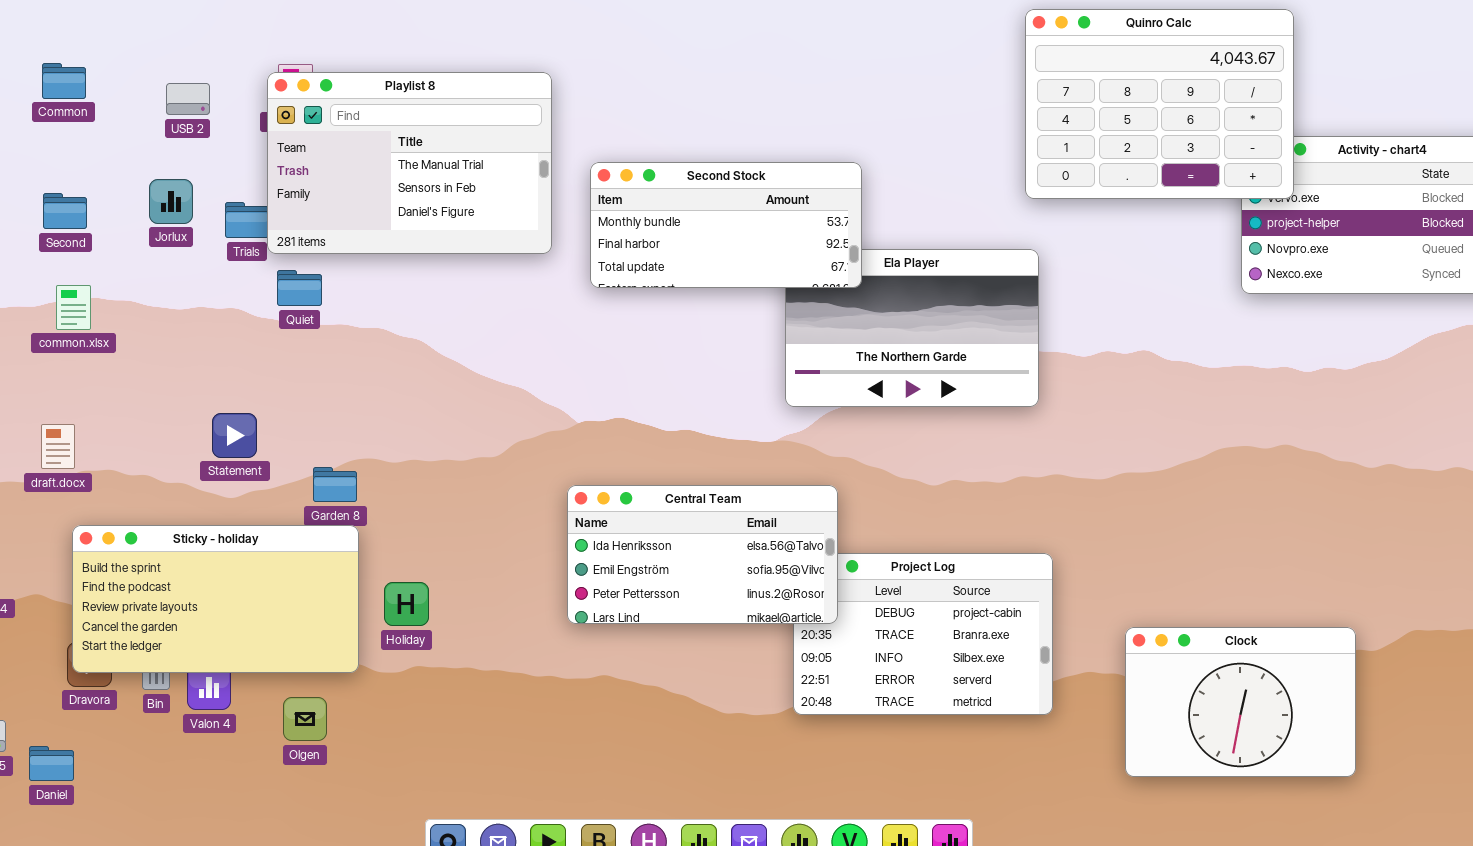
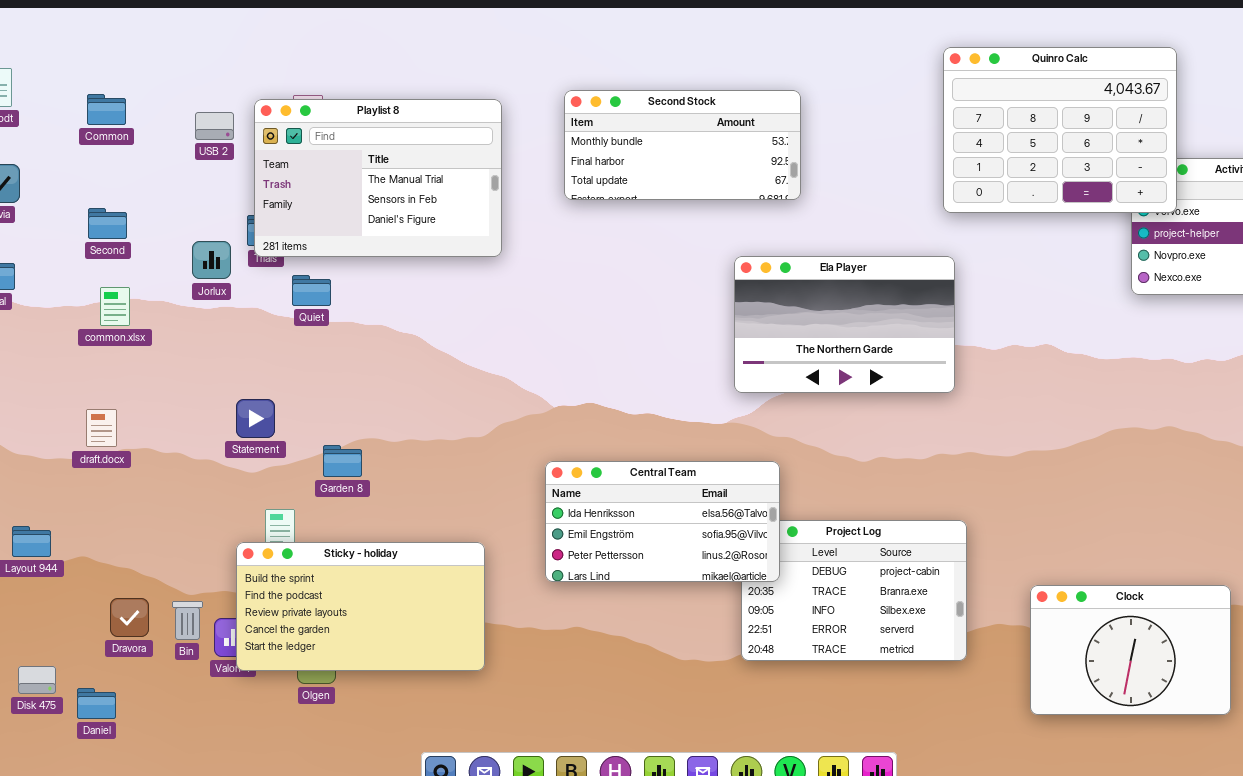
Playlist 8: [267,72,552,254] -> [254,99,502,257], moved
Second Stock: [590,162,862,288] -> [564,90,801,200], moved
Jorlux: [149,179,193,224] -> [192,241,231,279], moved
Sticky - holiday: [72,525,359,673] -> [236,542,485,671], moved

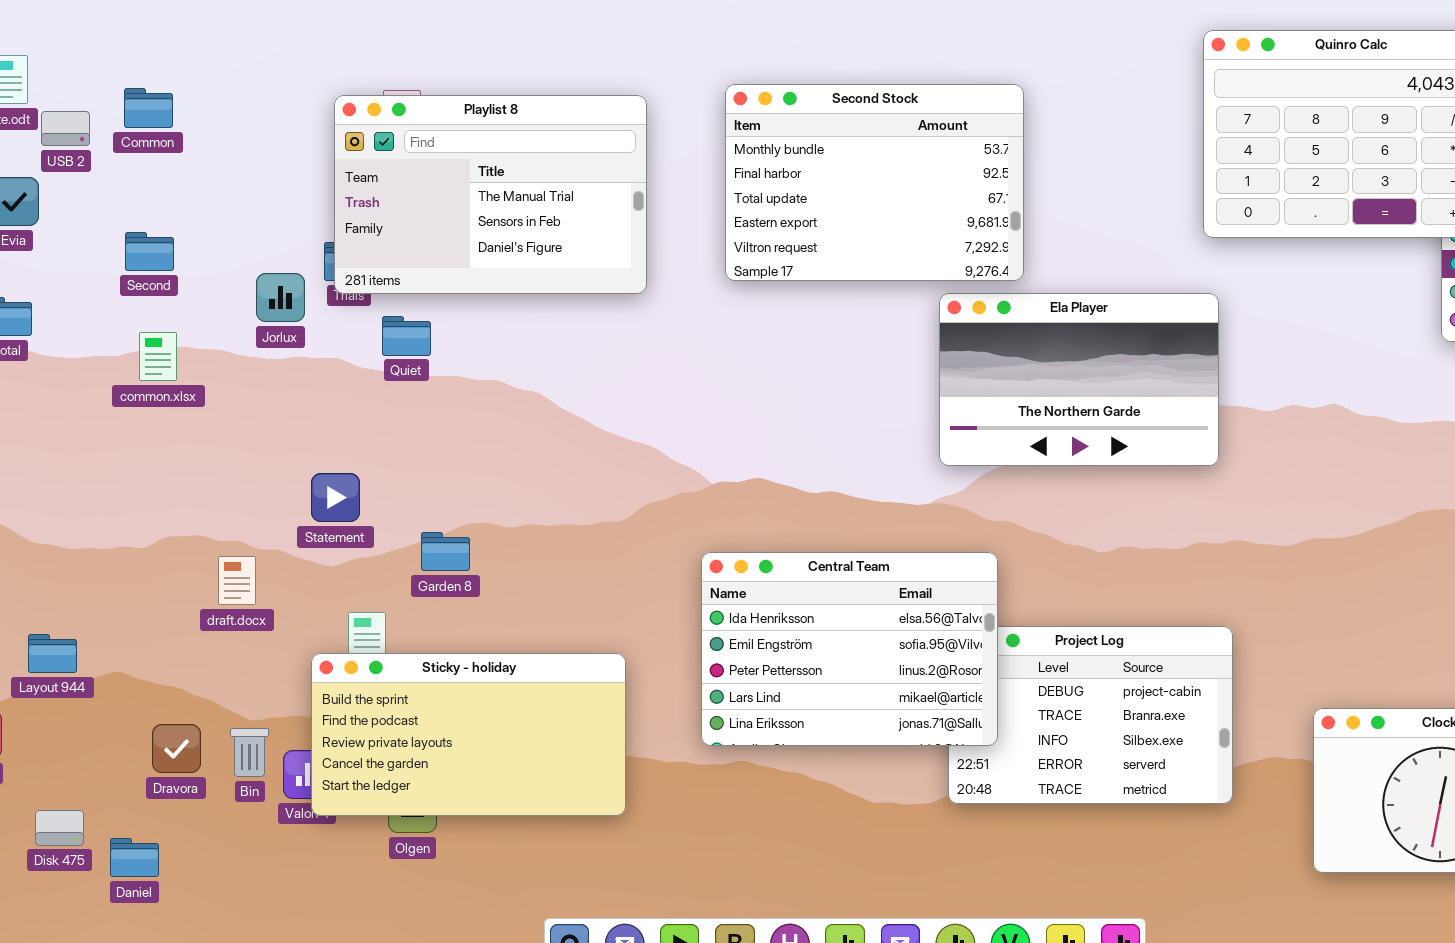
Second Stock: [564,90,801,200] -> [725,84,1024,281], resized
USB 2: [195,112,234,140] -> [41,111,90,146], moved
draft.docx: [86,409,117,447] -> [218,556,256,605], moved
Central Team: [545,461,780,582] -> [701,552,998,746], resized

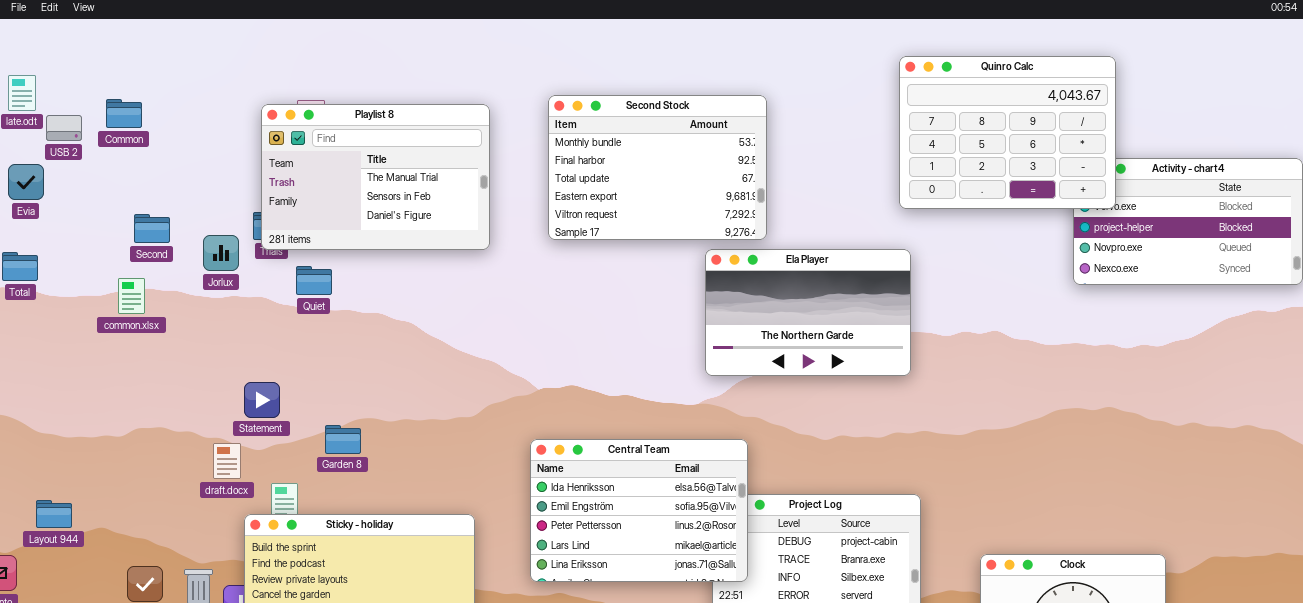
Second: [125,232,174,271] -> [134,214,170,243], moved
draft.docx: [218,556,256,605] -> [213,443,241,479], moved

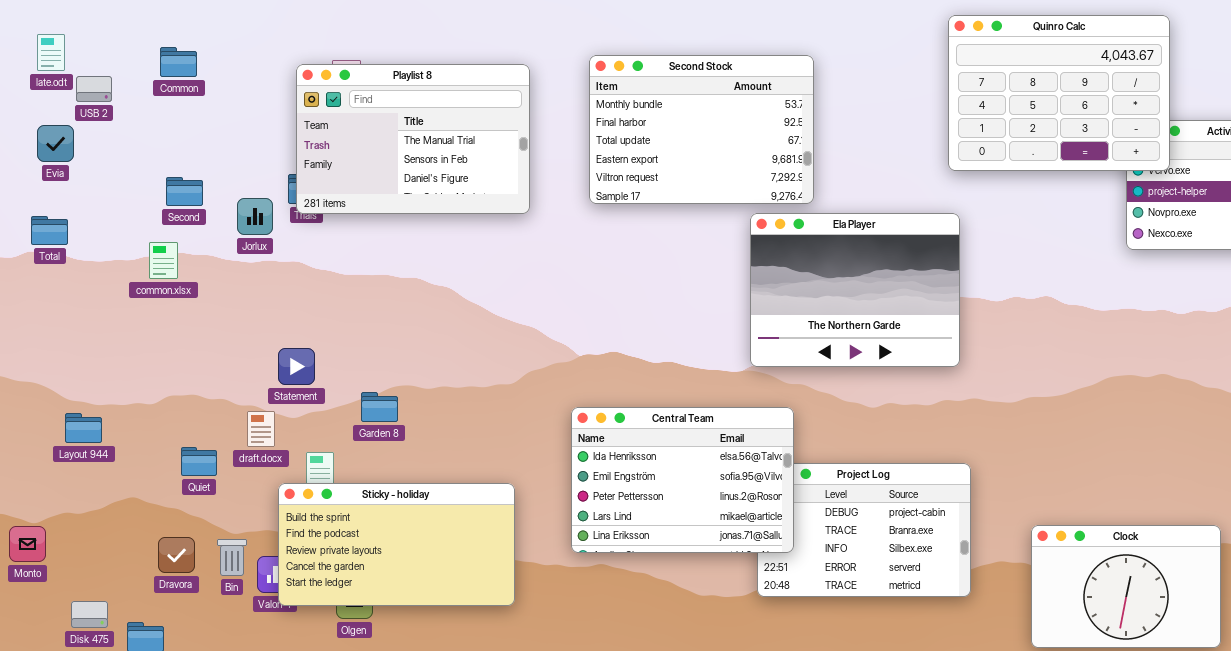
Common: [106,99,142,128] -> [160,47,197,77], moved
Ela Player: [705,249,911,376] -> [750,213,960,367], resized
Quiet: [296,266,332,295] -> [181,447,217,476], moved
Layout 944: [36,500,72,528] -> [65,413,102,443], moved

